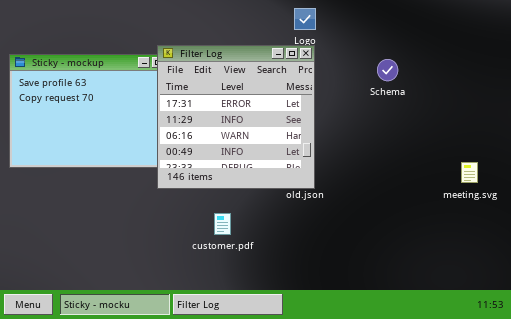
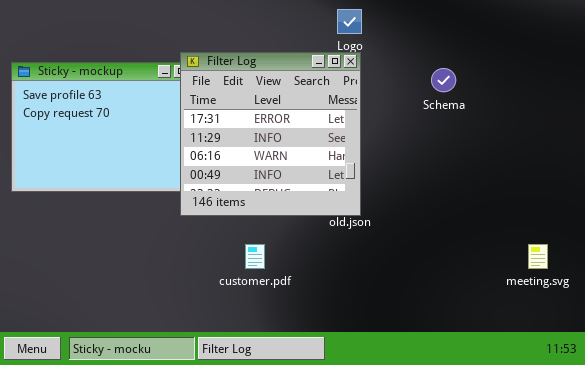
meeting.svg: [461,162,478,183] -> [528,244,548,269], moved

